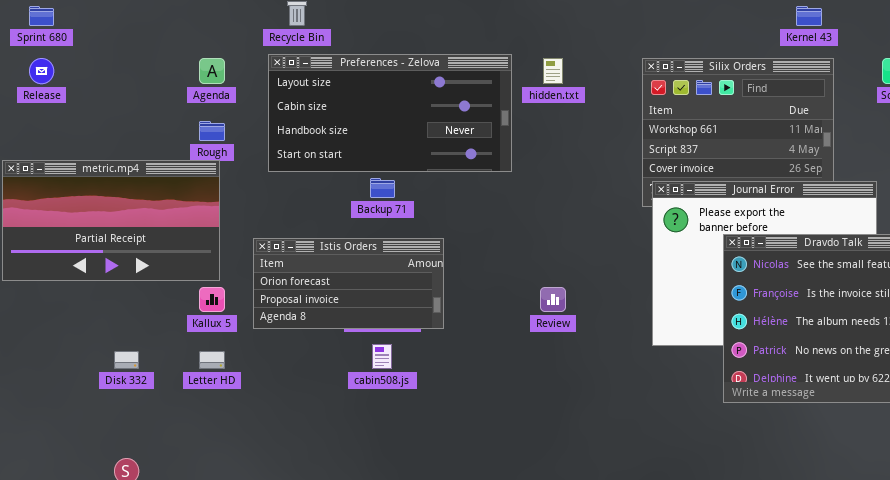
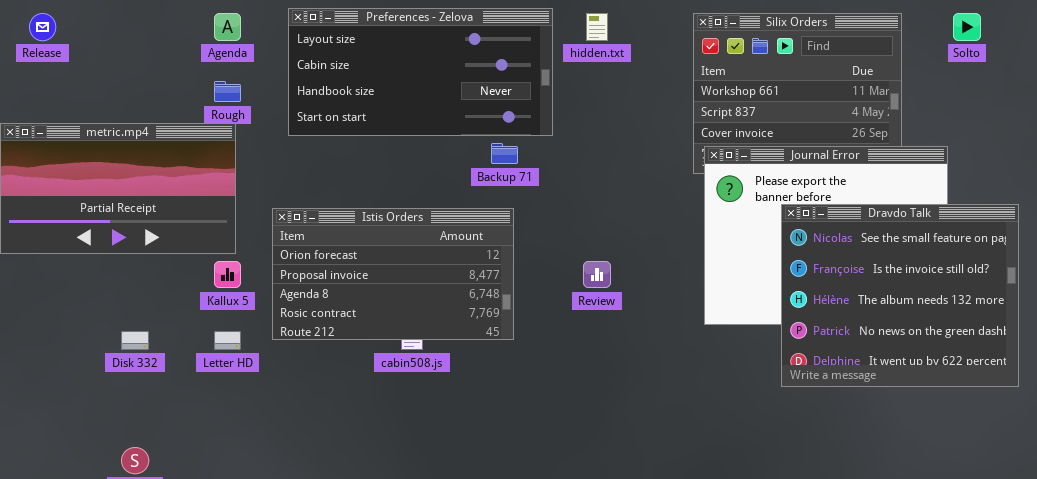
Backup 71: [370,178,395,198] -> [491,143,518,164], moved
Istis Orders: [253,238,444,329] -> [272,208,514,340], resized

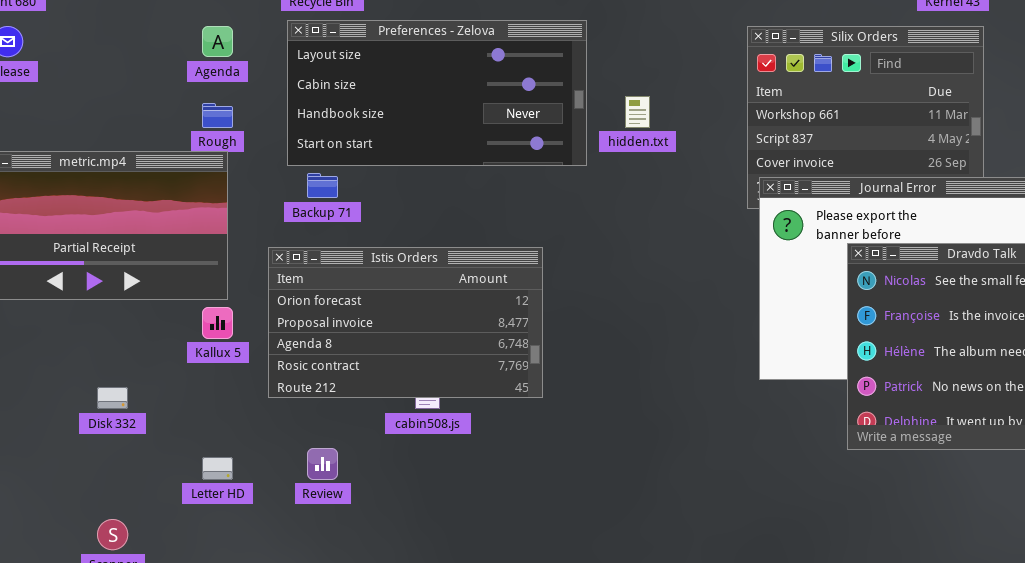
hidden.txt: [586,13,608,41] -> [625,96,650,128], moved
Backup 71: [491,143,518,164] -> [307,173,338,198], moved
Review: [583,261,611,288] -> [307,448,338,480], moved
Letter HD: [214,331,241,350] -> [202,457,233,480], moved

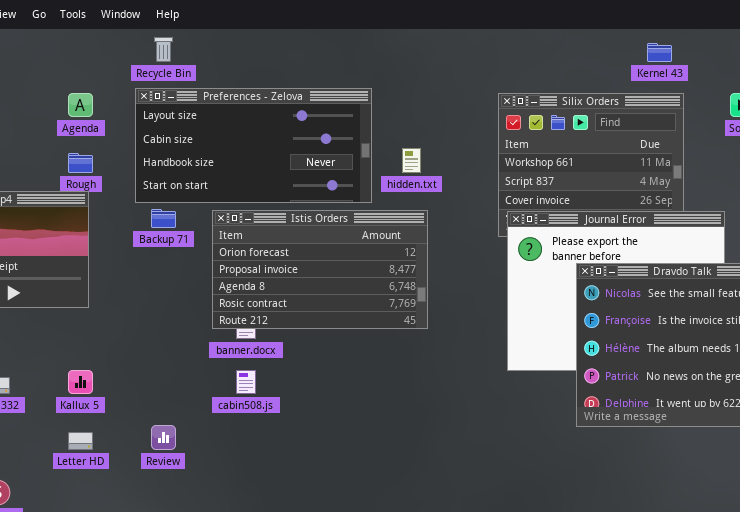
Istis Orders: [268,247,543,398] -> [212,210,428,329], moved
Kallux 5: [202,307,233,339] -> [68,370,93,394], moved

